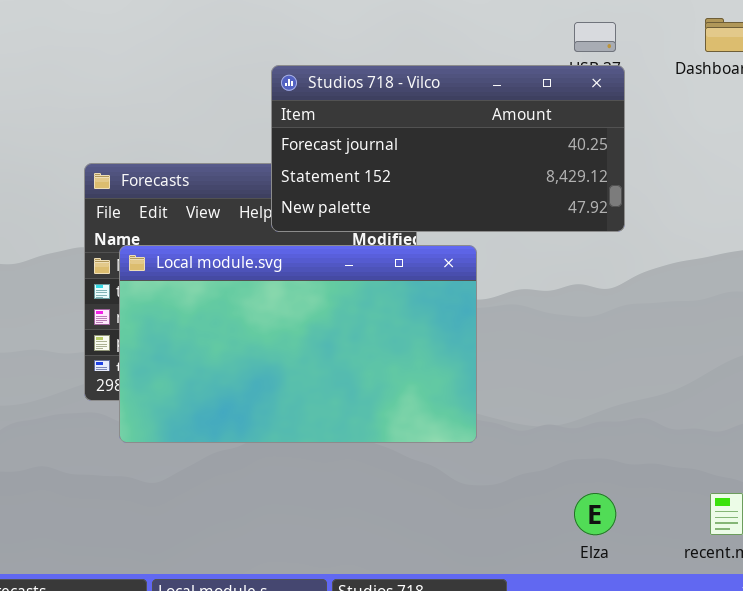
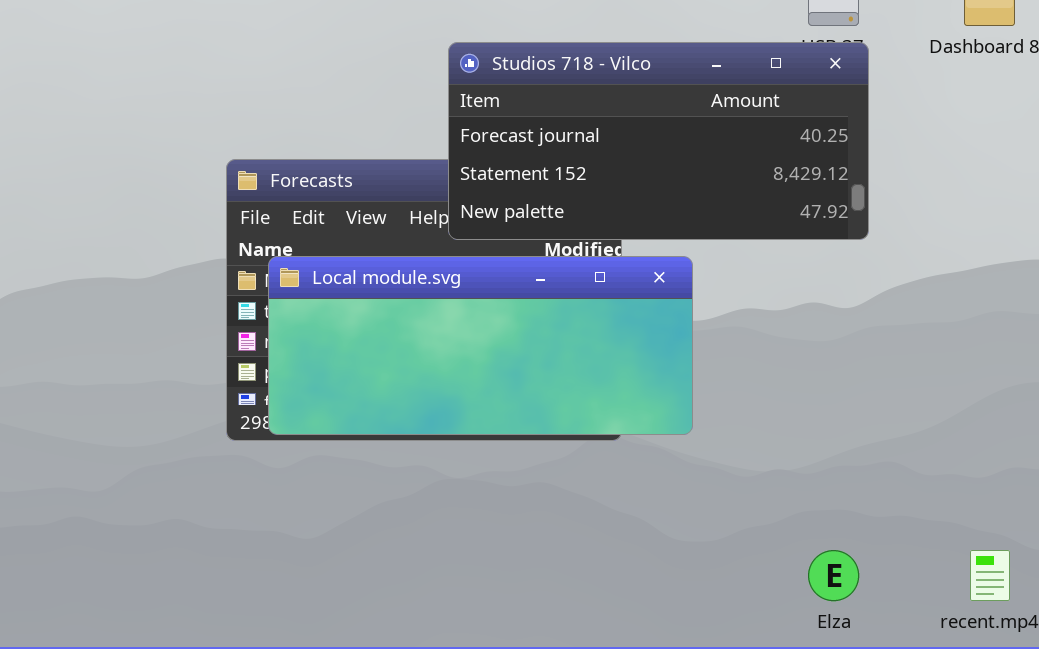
Local module.svg: [119,245,477,443] -> [268,256,693,435], resized

